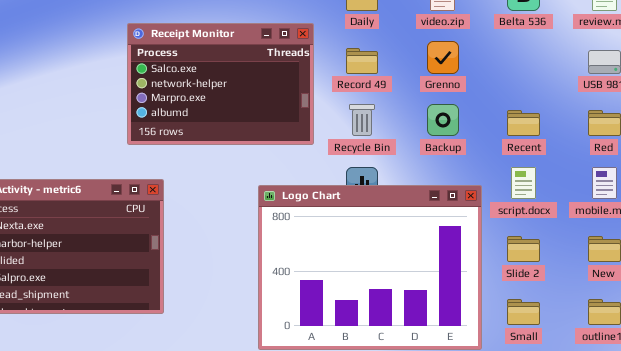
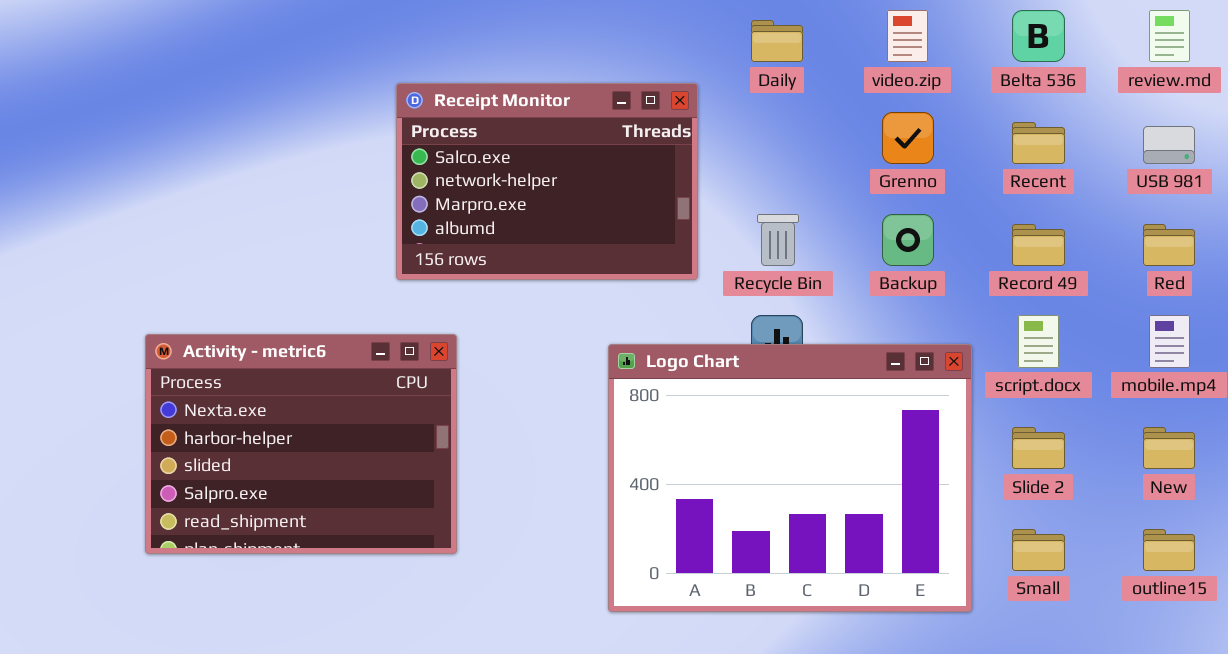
Record 49: [346,48,378,74] -> [1012,224,1065,266], moved
Recent: [507,110,540,136] -> [1012,122,1065,164], moved

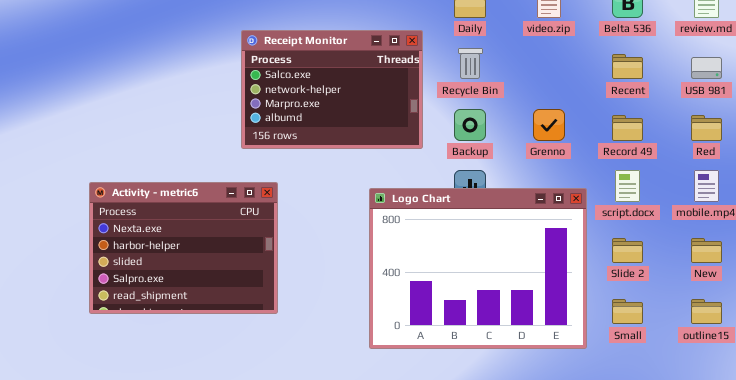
Grenno: [882,112,934,164] -> [533,109,565,141], moved
Recycle Bin: [757,214,799,266] -> [458,48,483,79], moved
Backup: [882,214,934,266] -> [454,109,486,141], moved

